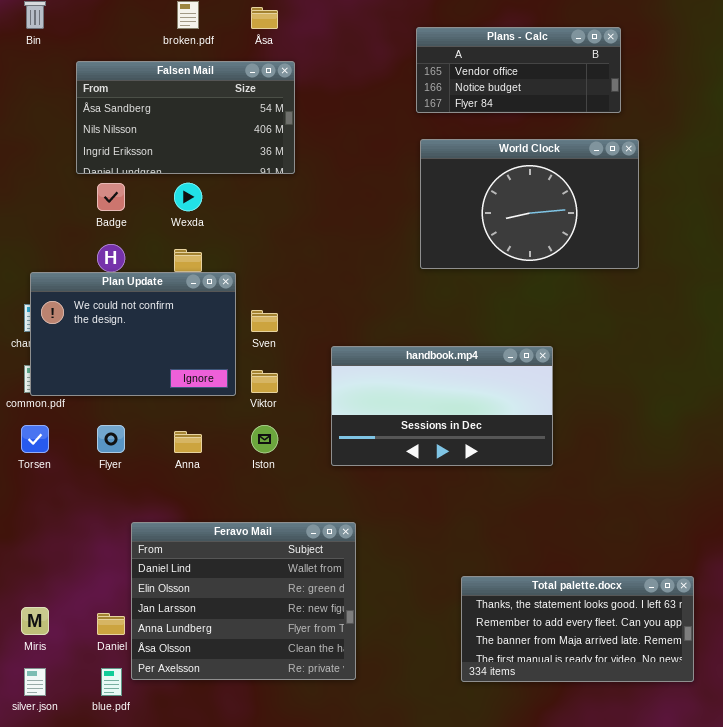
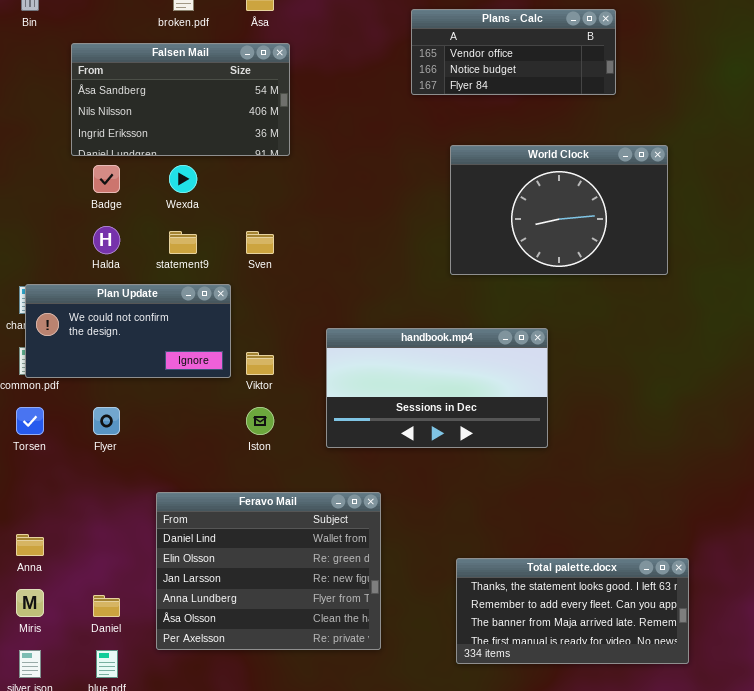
World Clock: [420,139,639,269] -> [450,145,668,275], moved
Plan Update: [30,272,236,396] -> [25,284,231,378], resized
Sven: [251,310,278,332] -> [246,231,274,254], moved
Anna: [174,431,202,453] -> [16,534,44,556], moved
Feravo Mail: [131,522,356,680] -> [156,492,381,650], moved

